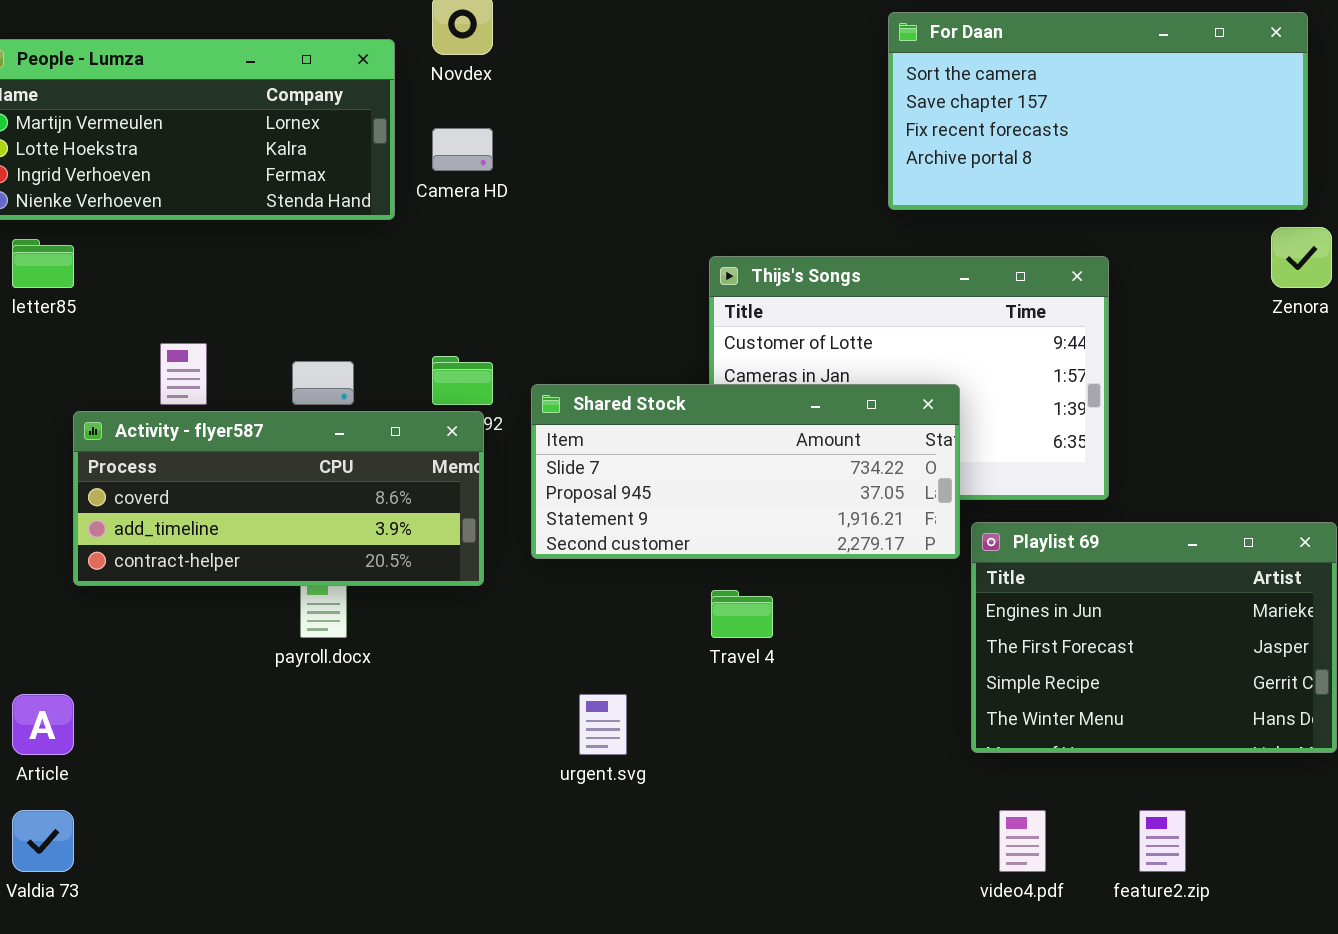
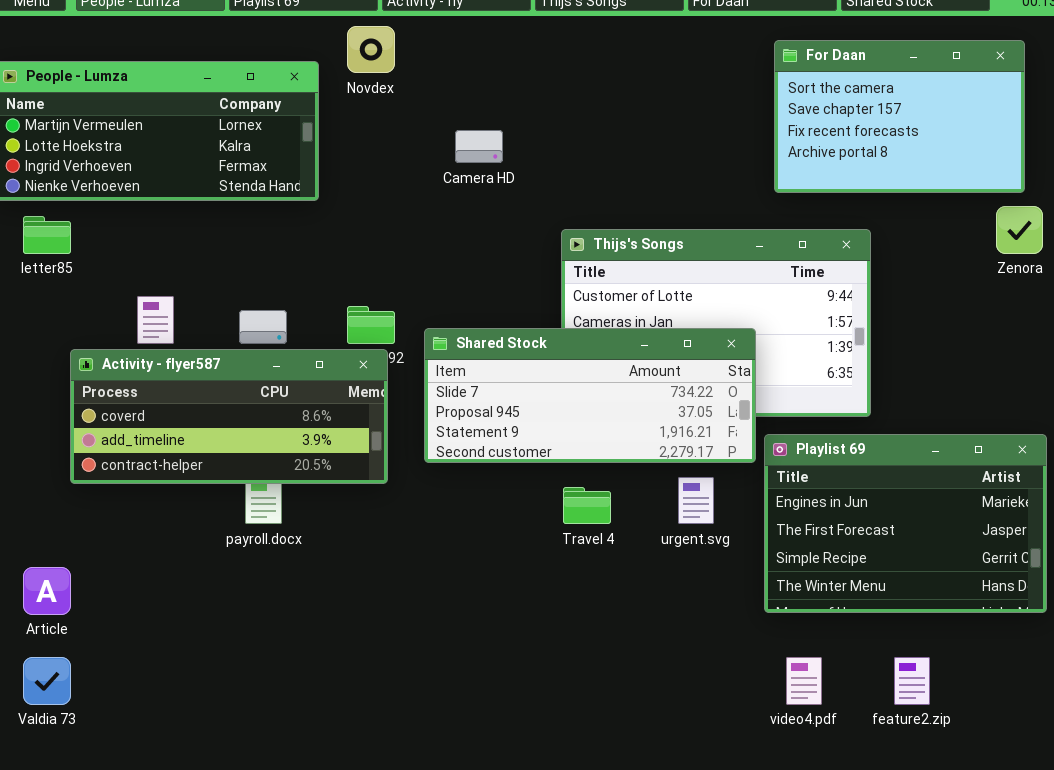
For Daan: [888,12,1308,210] -> [774,40,1025,193], resized
Camera HD: [432,128,493,171] -> [455,130,503,163], moved
urgent.svg: [579,694,627,755] -> [678,477,714,524], moved

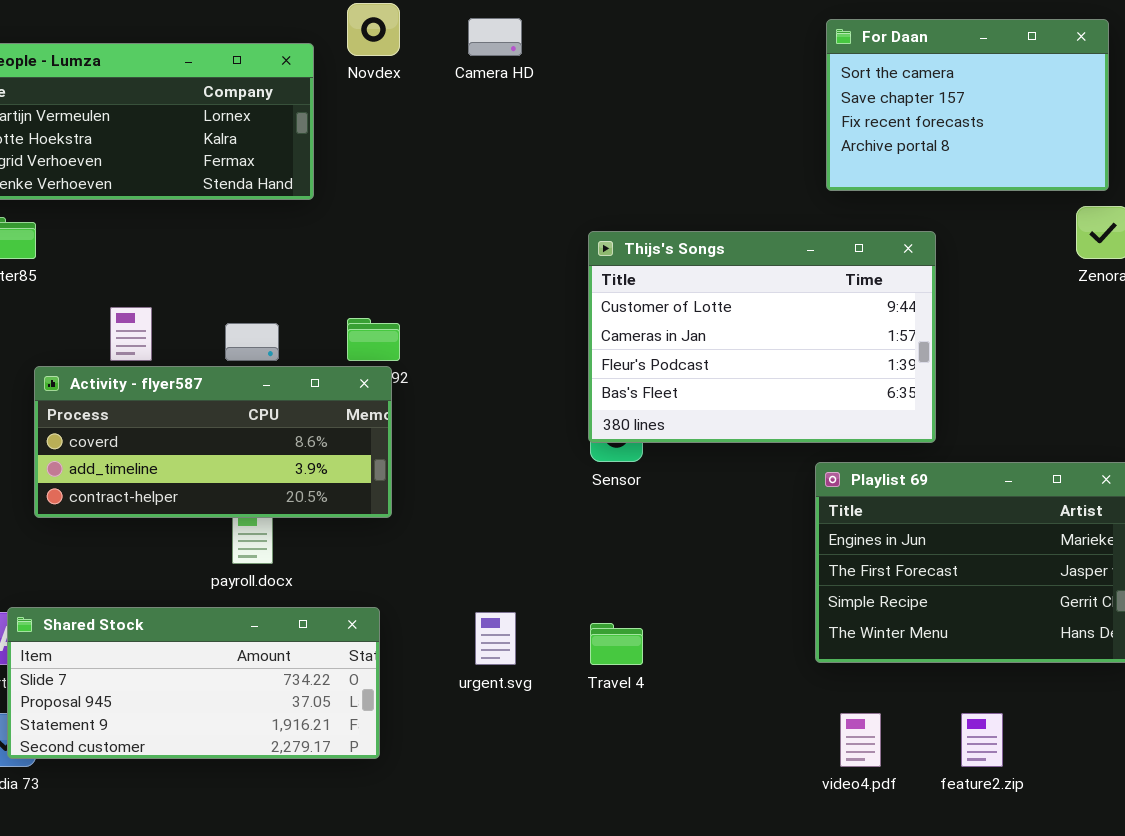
Camera HD: [455,130,503,163] -> [468,18,522,56], moved
Shared Stock: [424,328,756,463] -> [7,607,380,759], moved
urgent.svg: [678,477,714,524] -> [475,612,516,665], moved
Travel 4: [563,487,611,524] -> [590,623,643,665], moved

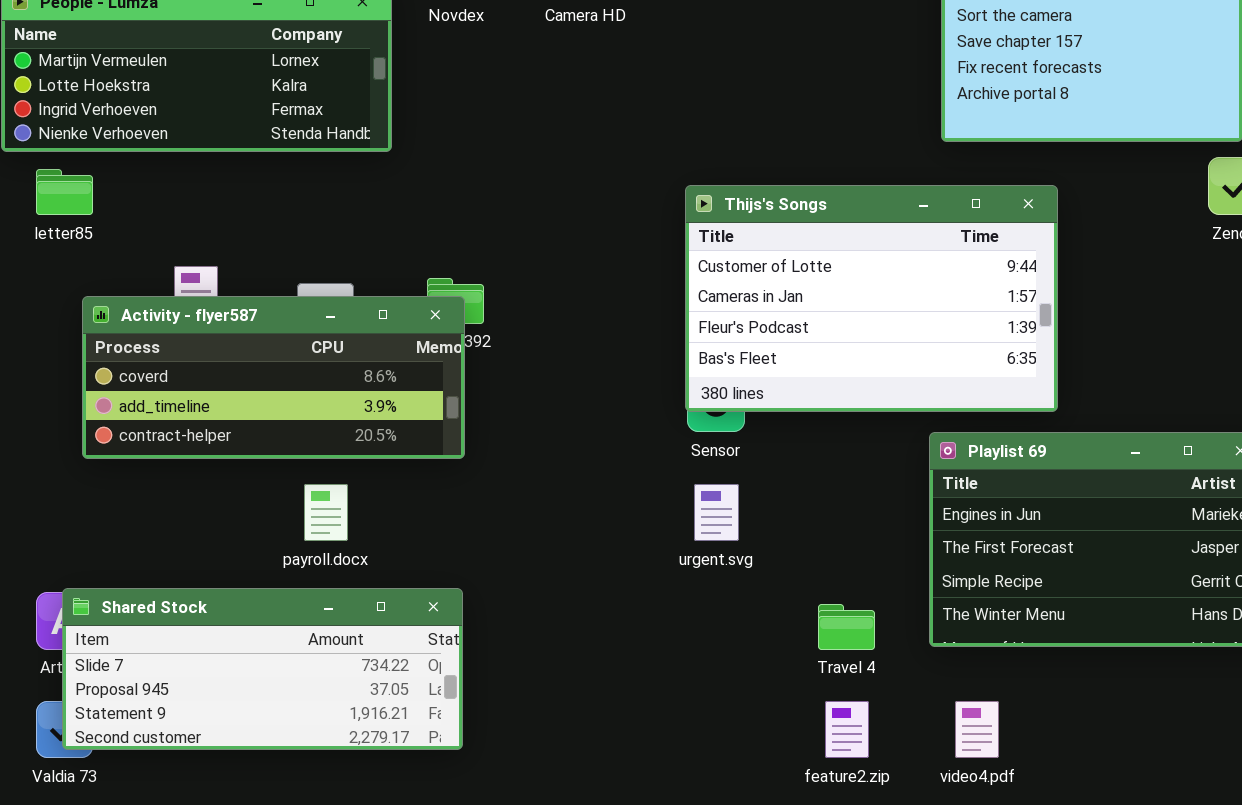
Activity - flyer587: [34,366,392,518] -> [82,296,465,459], moved
urgent.svg: [475,612,516,665] -> [694,484,739,541], moved
Travel 4: [590,623,643,665] -> [818,604,875,650], moved
feature2.zip: [961,713,1003,767] -> [825,701,869,758], moved

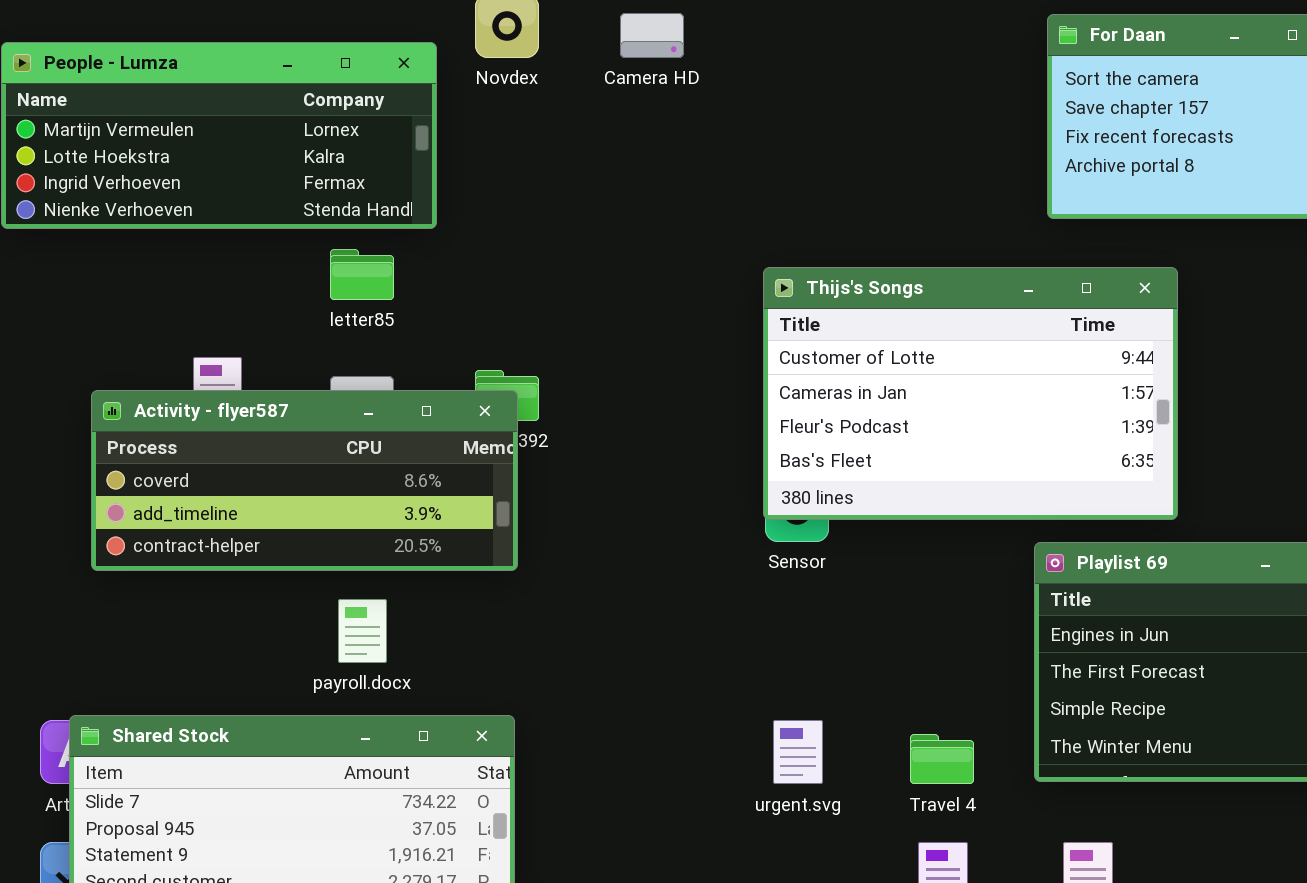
letter85: [36,169,93,215] -> [330,249,394,300], moved
urgent.svg: [694,484,739,541] -> [773,720,823,784], moved

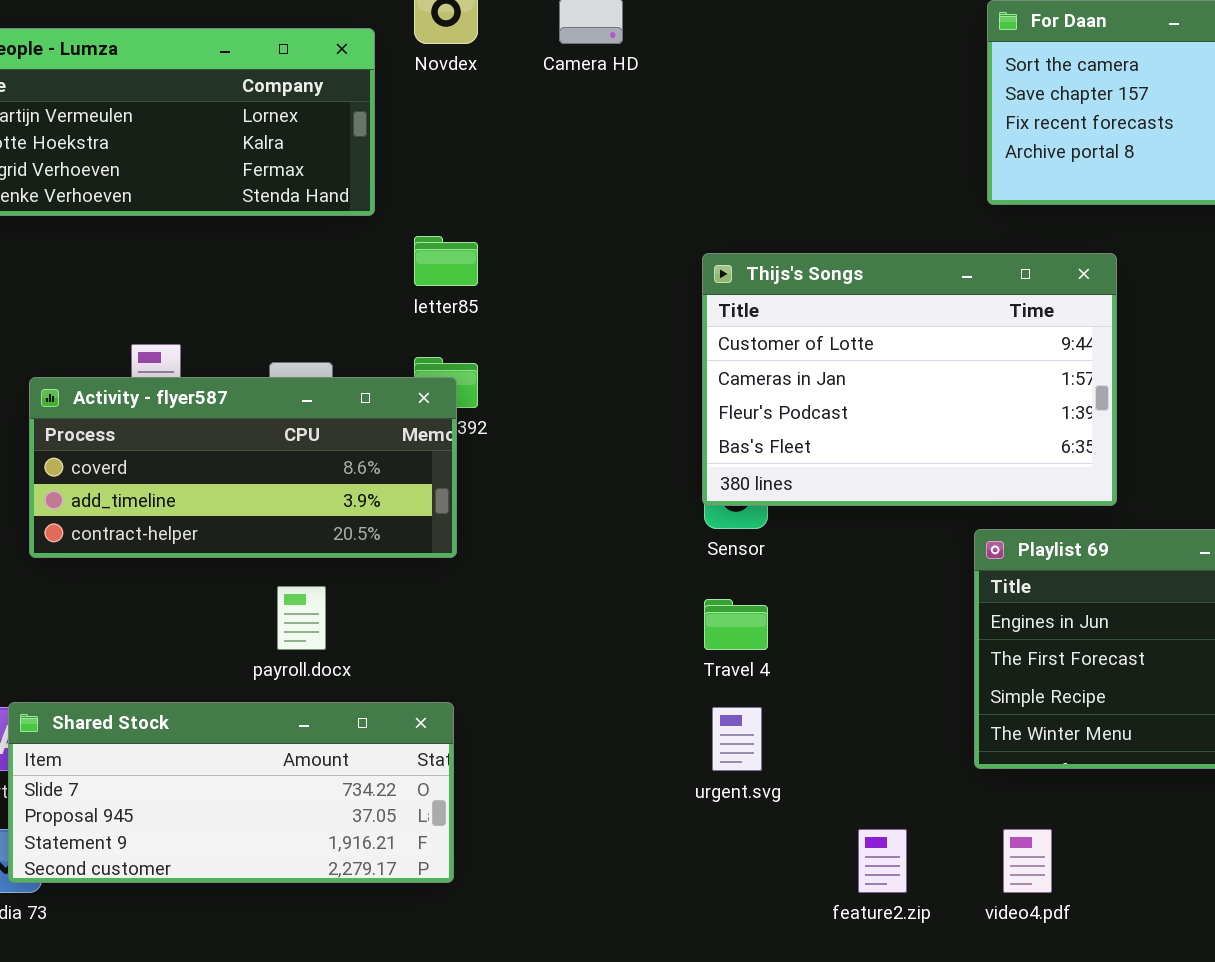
letter85: [330,249,394,300] -> [414,236,478,286], moved
Travel 4: [910,734,974,784] -> [704,599,768,650], moved

